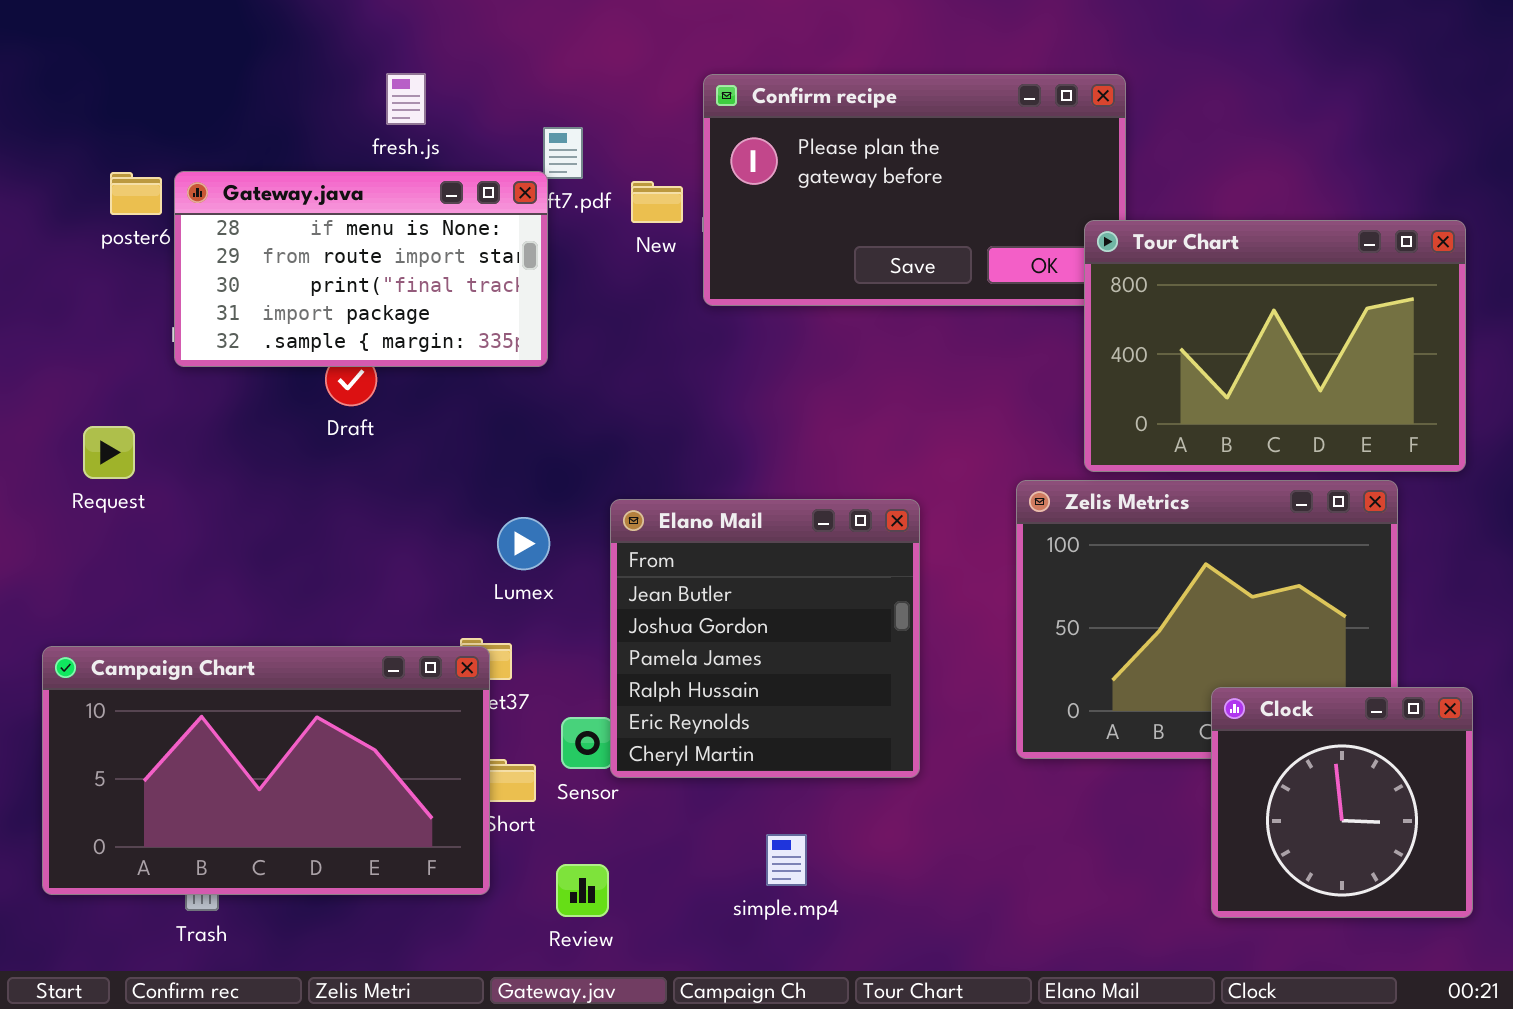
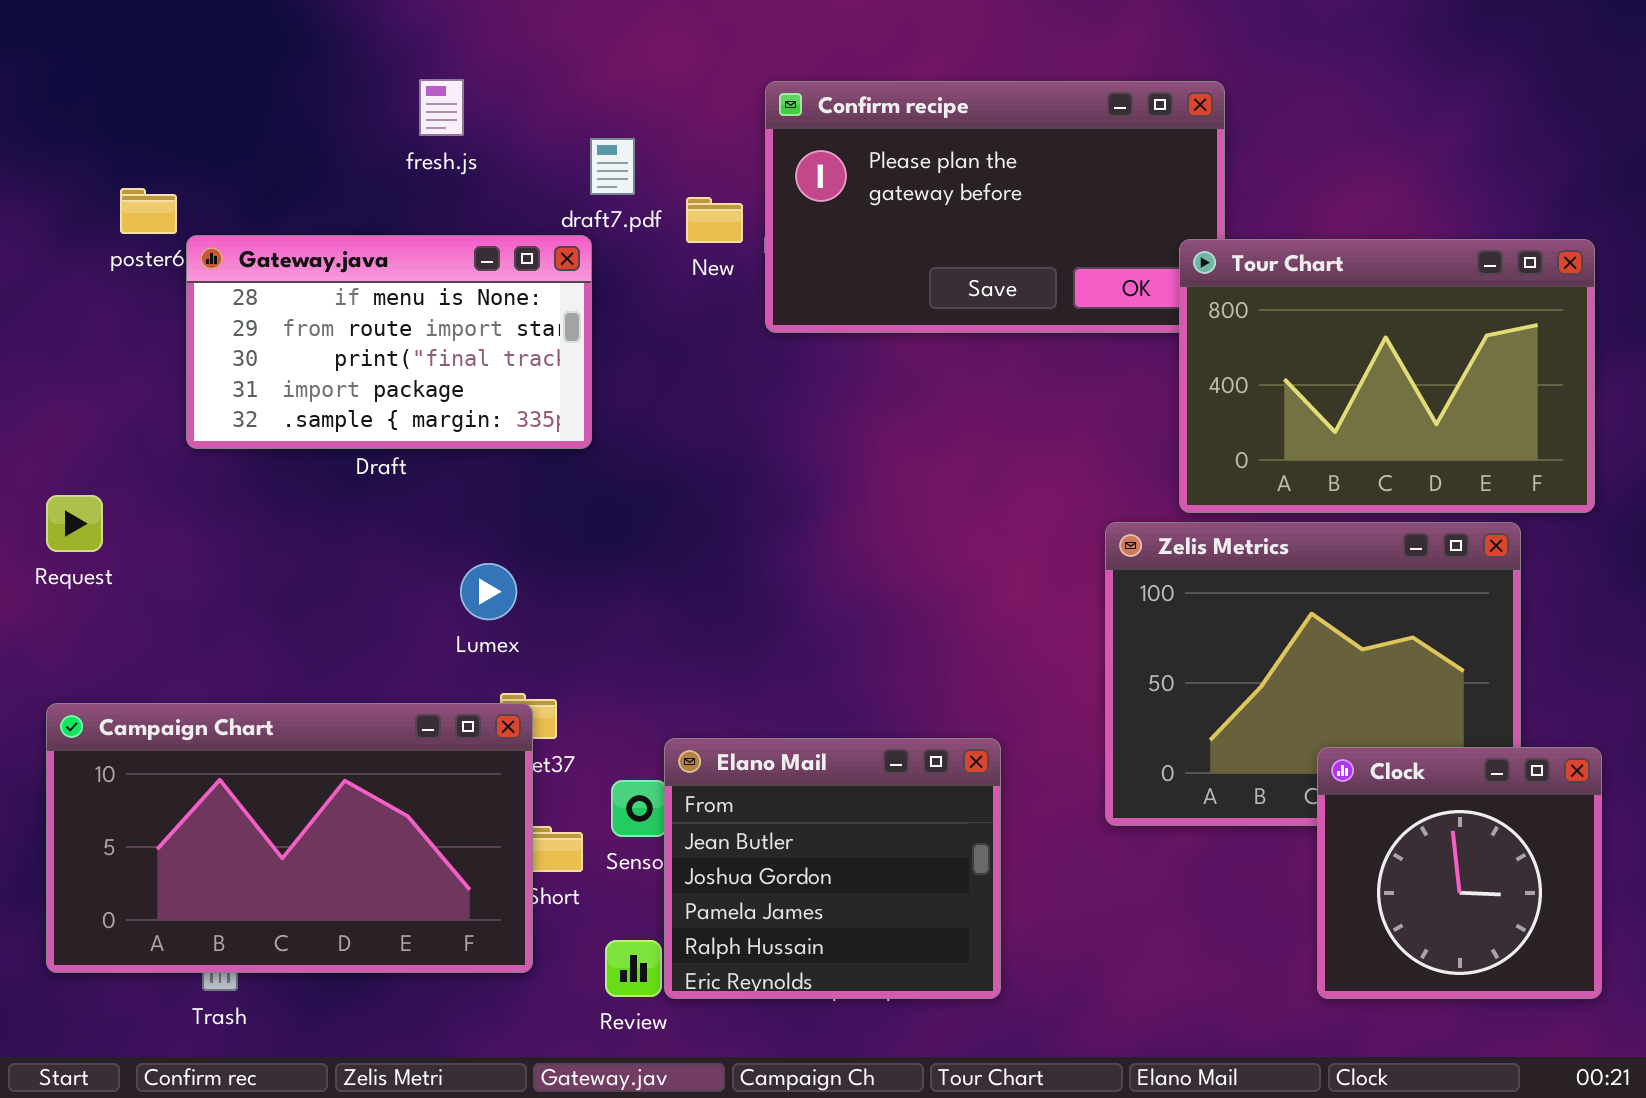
Gateway.java: [174,171,548,367] -> [186,235,592,449], moved
Request: [83,426,135,479] -> [46,495,103,552], moved
Elano Mail: [610,499,920,778] -> [664,738,1001,999], moved, resized
Lumex: [497,517,550,570] -> [460,563,517,620], moved

